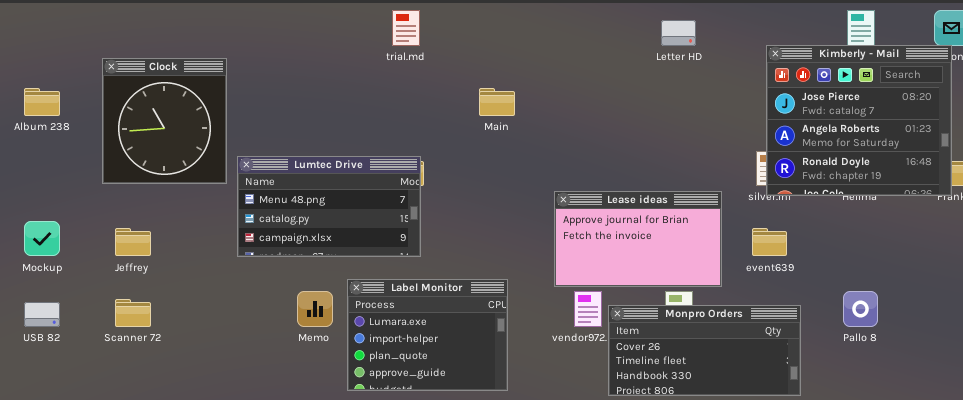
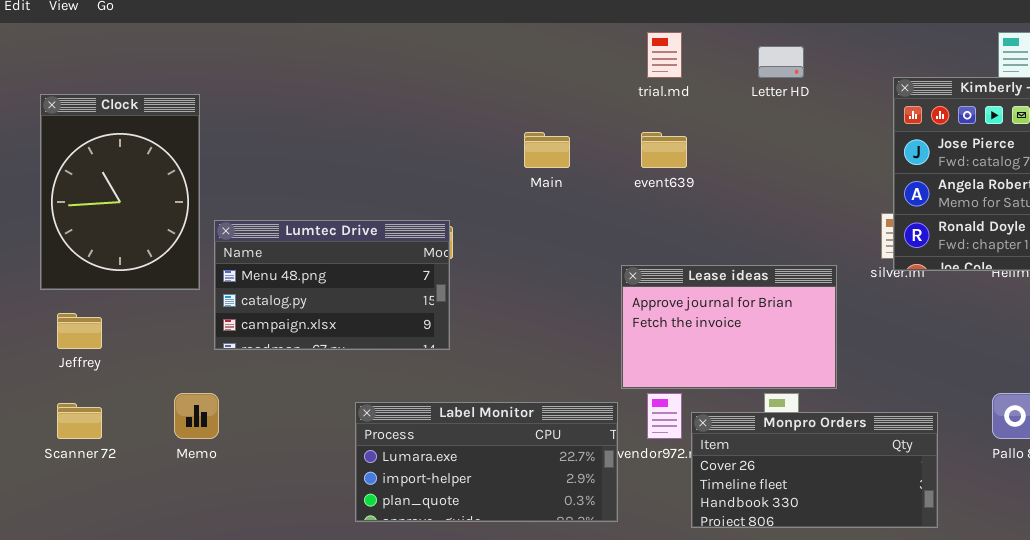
trial.md: [392,10,420,46] -> [647,32,682,78], moved
Clock: [102,58,227,184] -> [40,94,200,290], resized
event639: [752,228,787,256] -> [641,132,687,168], moved
Label Monitor: [347,279,508,391] -> [355,402,618,522], resized
Memo: [297,291,333,327] -> [174,393,219,439], moved

